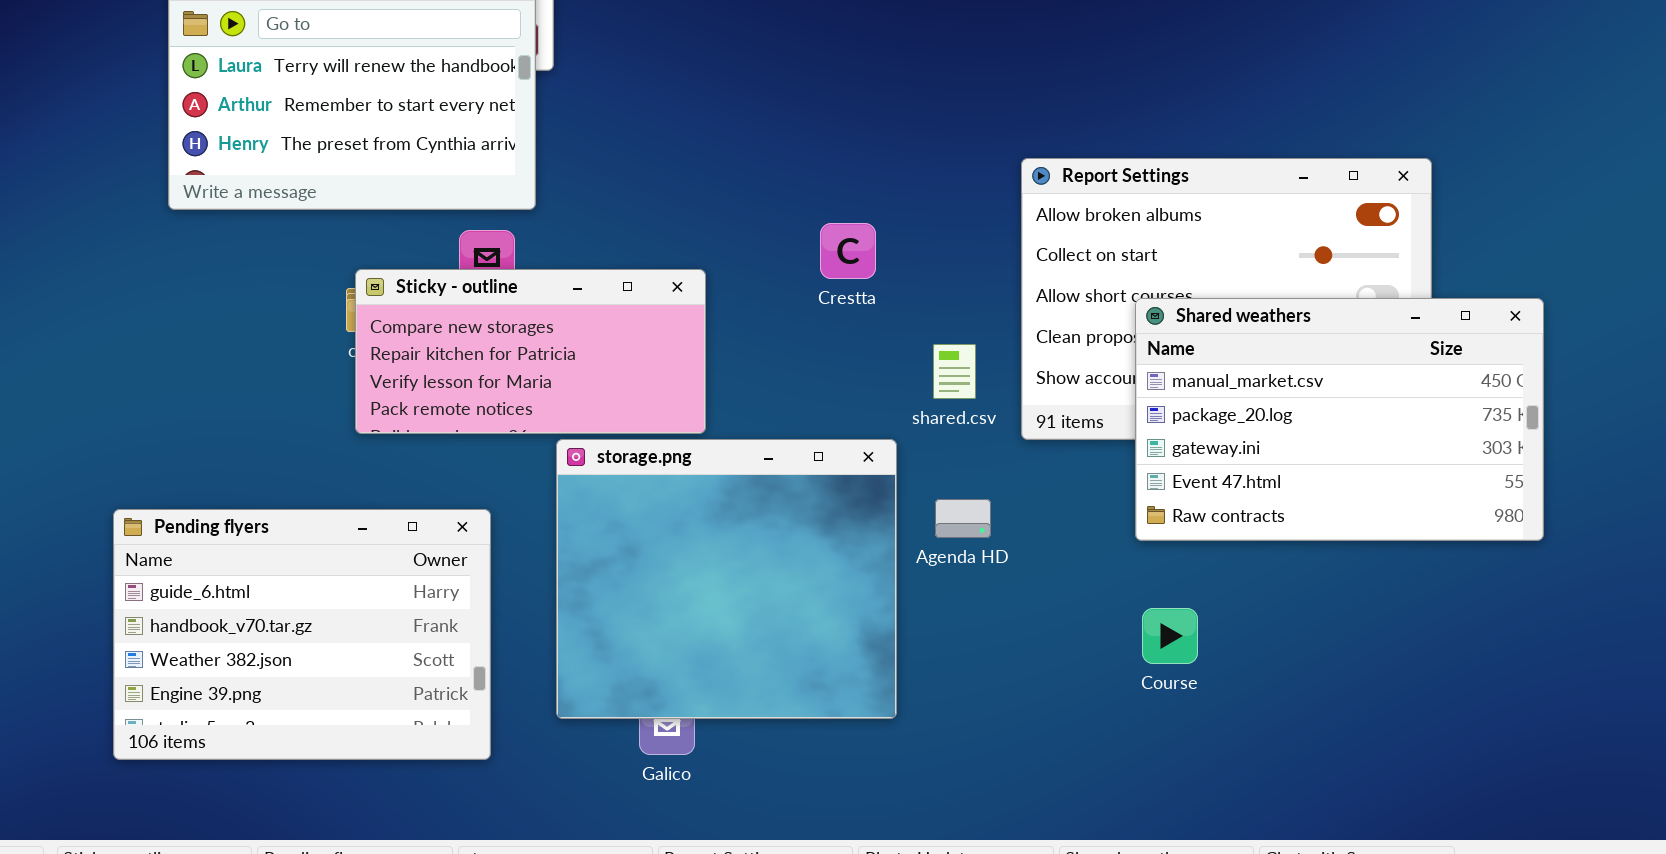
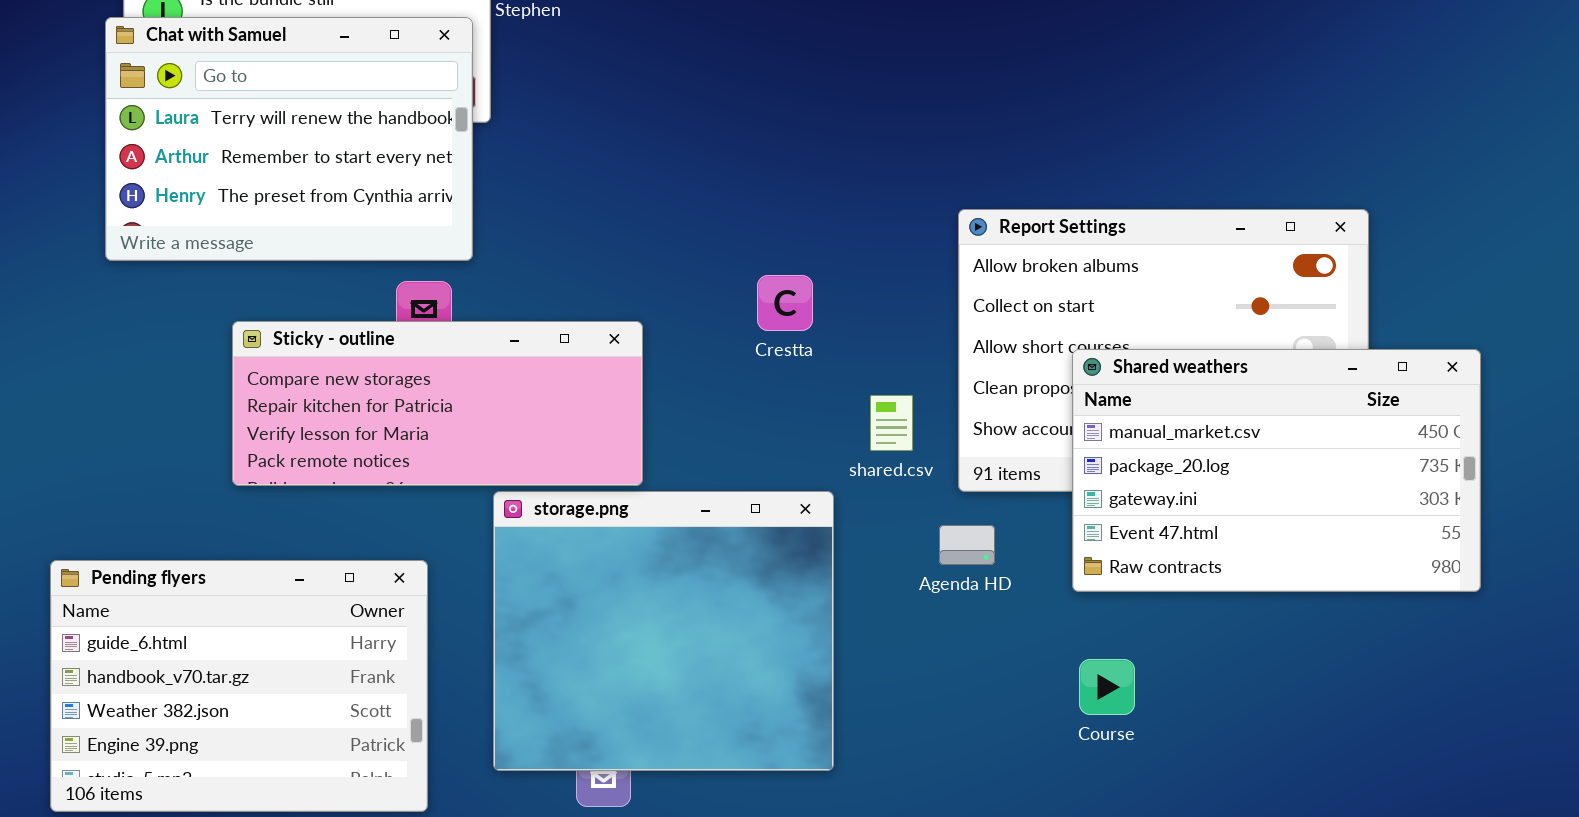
Sticky - outline: [355,269,706,434] -> [232,321,643,486], resized
Agenda HD: [935,499,991,538] -> [939,525,995,565], moved

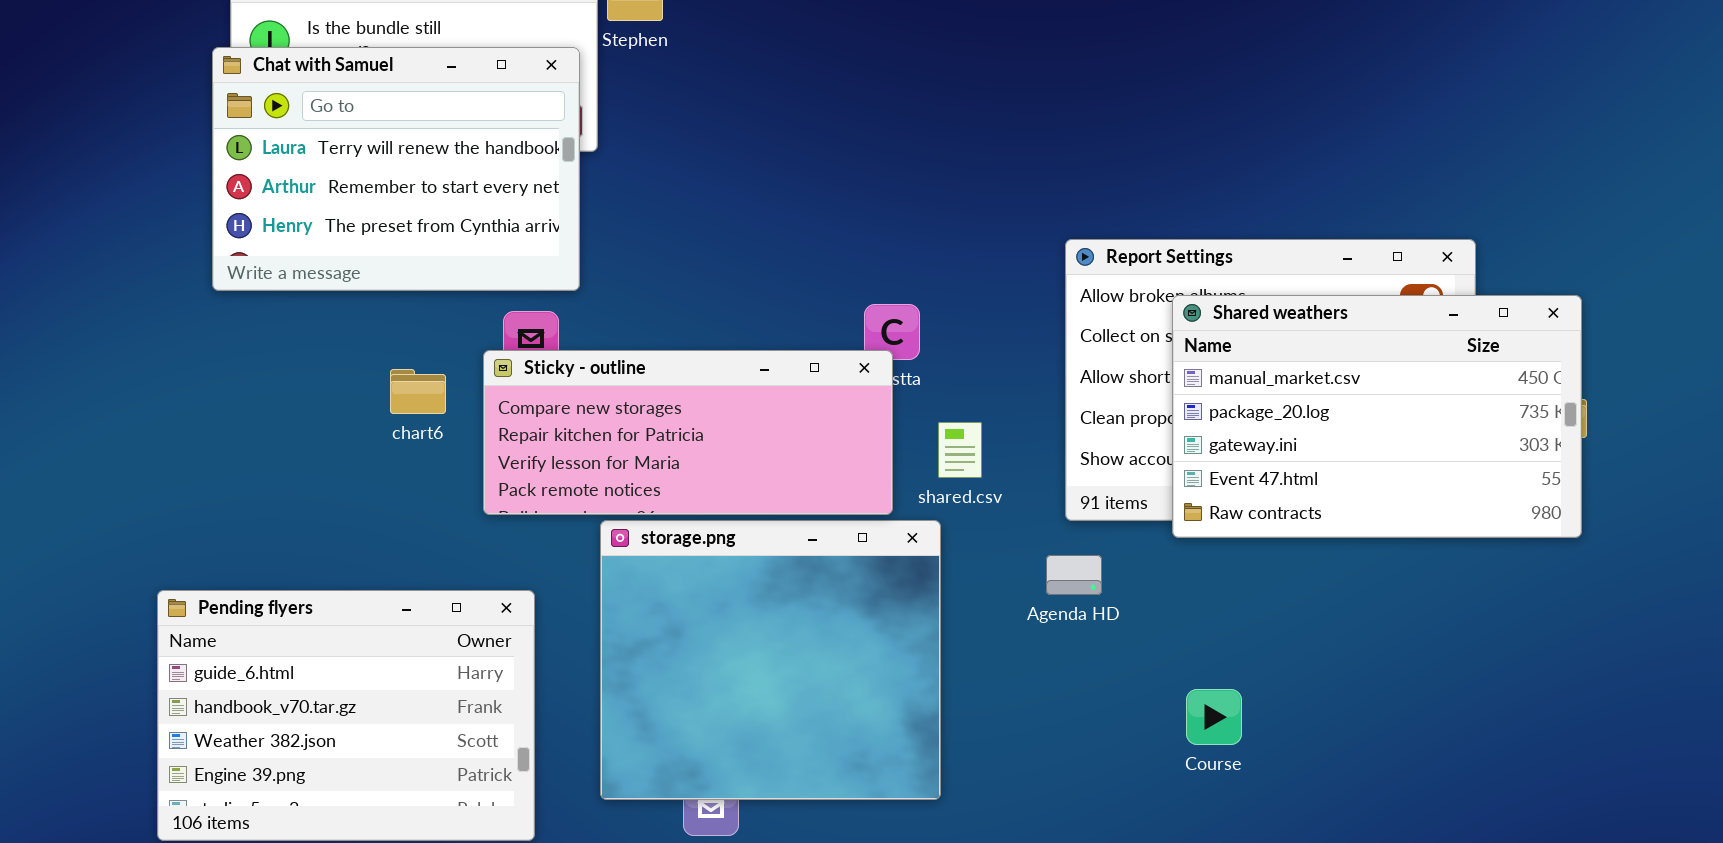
Sticky - outline: [232,321,643,486] -> [483,350,893,515], moved
Shared weathers: [1072,349,1481,592] -> [1172,295,1582,538], moved
shared.csv: [870,395,913,451] -> [938,422,982,478], moved

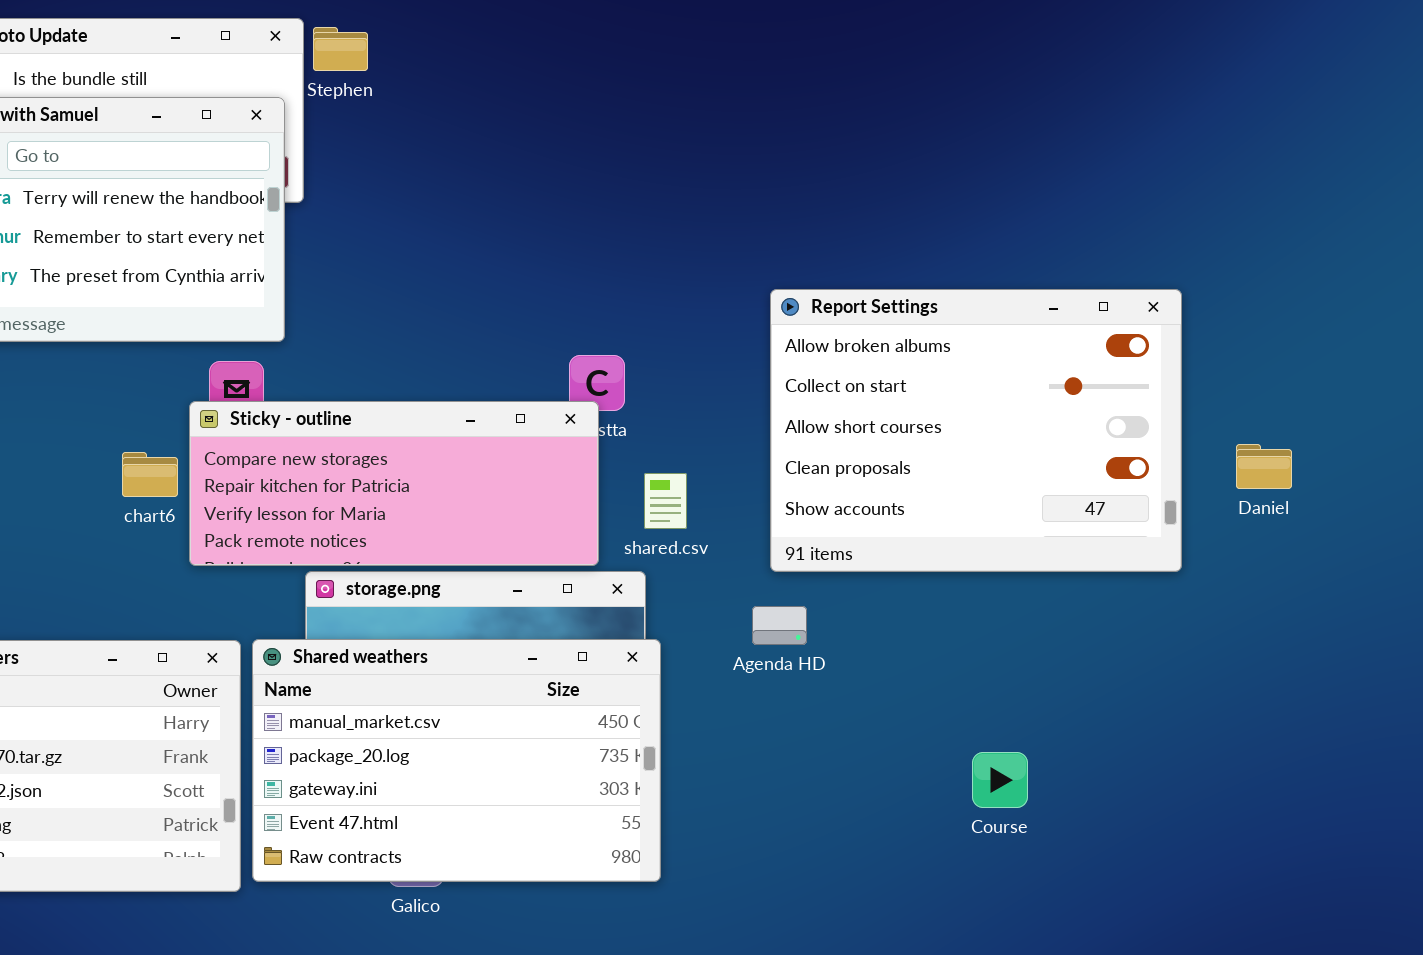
Shared weathers: [1172,295,1582,538] -> [252,639,661,882], moved
chart6: [390,369,446,414] -> [122,452,178,497], moved
Course: [1186,689,1242,745] -> [972,752,1028,808], moved

